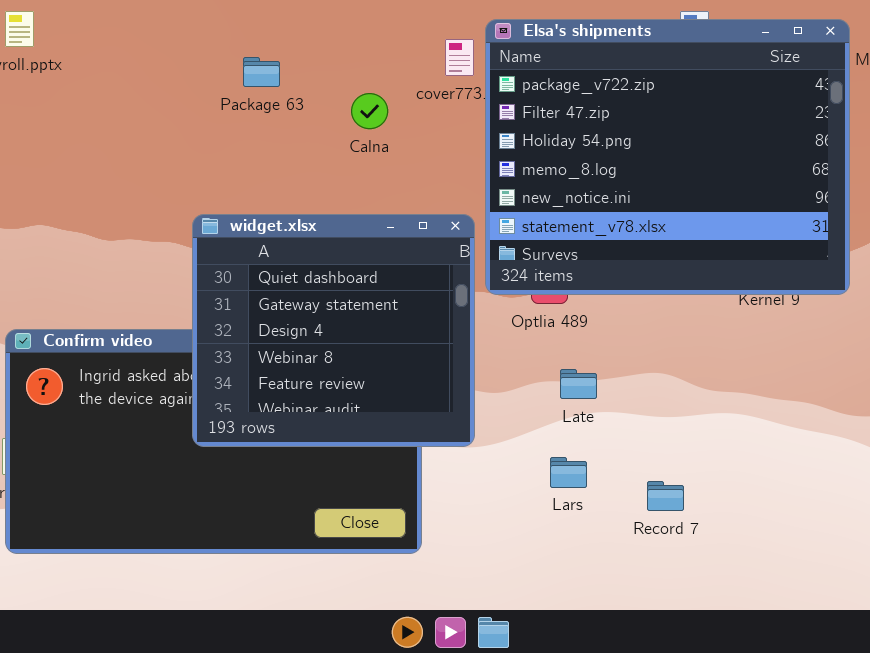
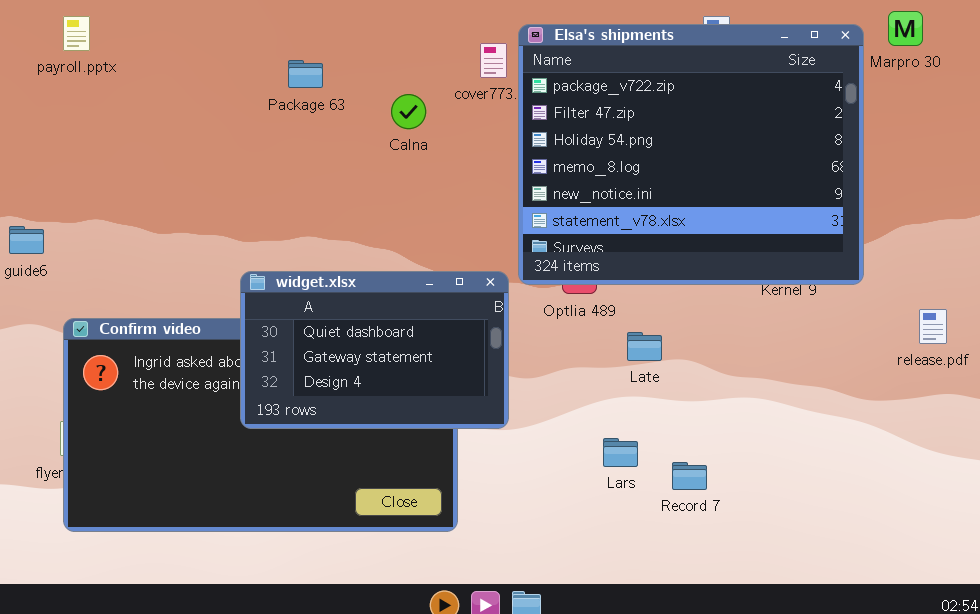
widget.xlsx: [192,214,475,447] -> [240,271,509,429], resized
Late: [560,369,597,399] -> [627,332,662,361], moved
Lars: [550,457,587,488] -> [603,438,638,467], moved

